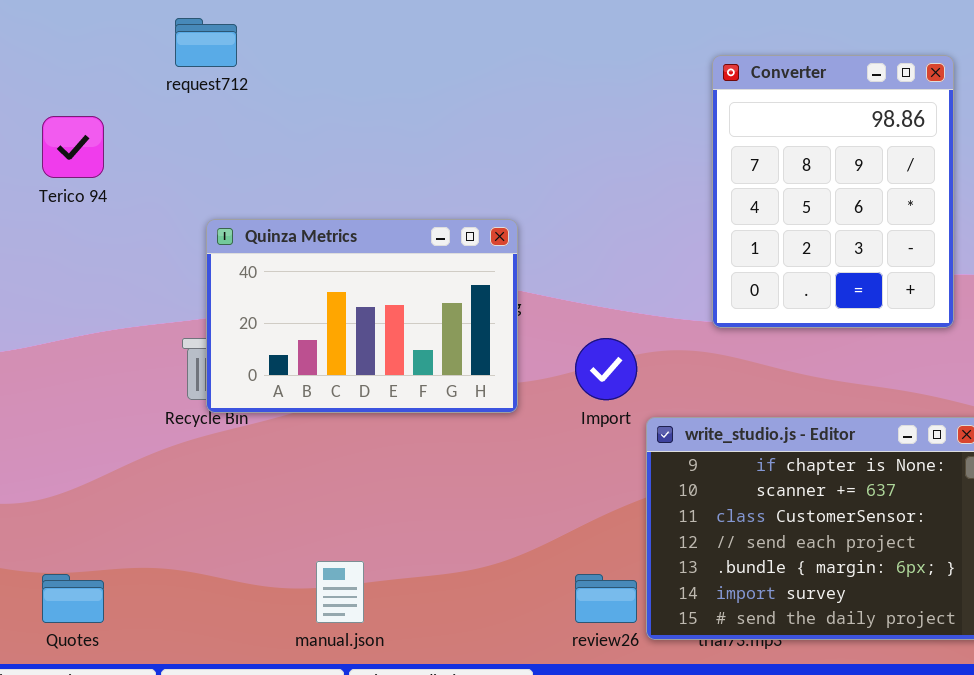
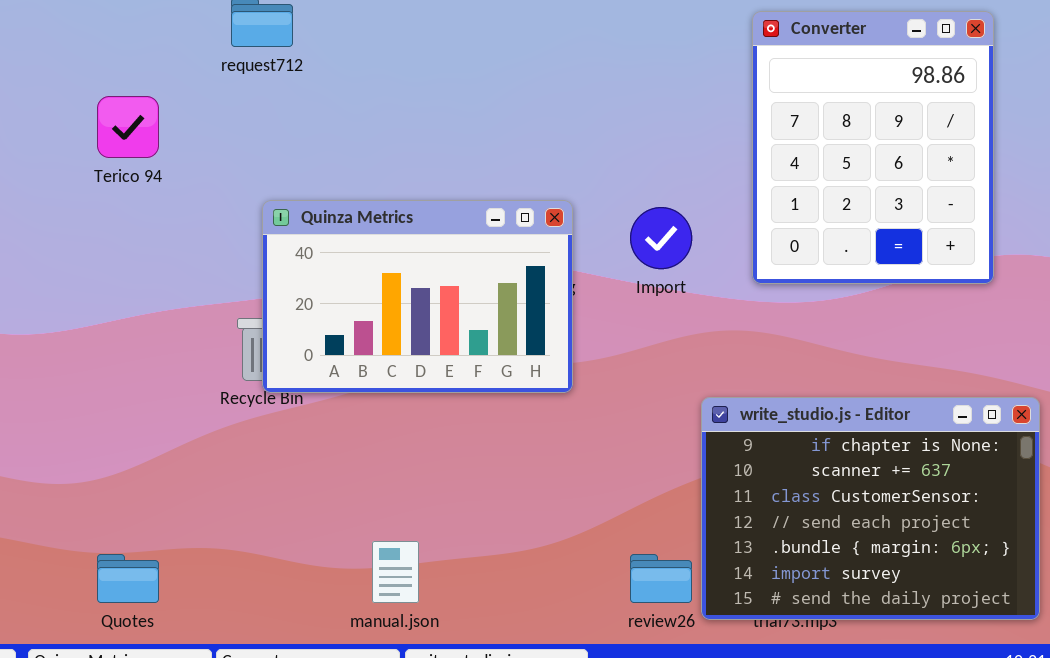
Converter: [712,55,954,328] -> [752,11,994,284], moved
Import: [575,338,637,400] -> [630,207,692,269], moved

